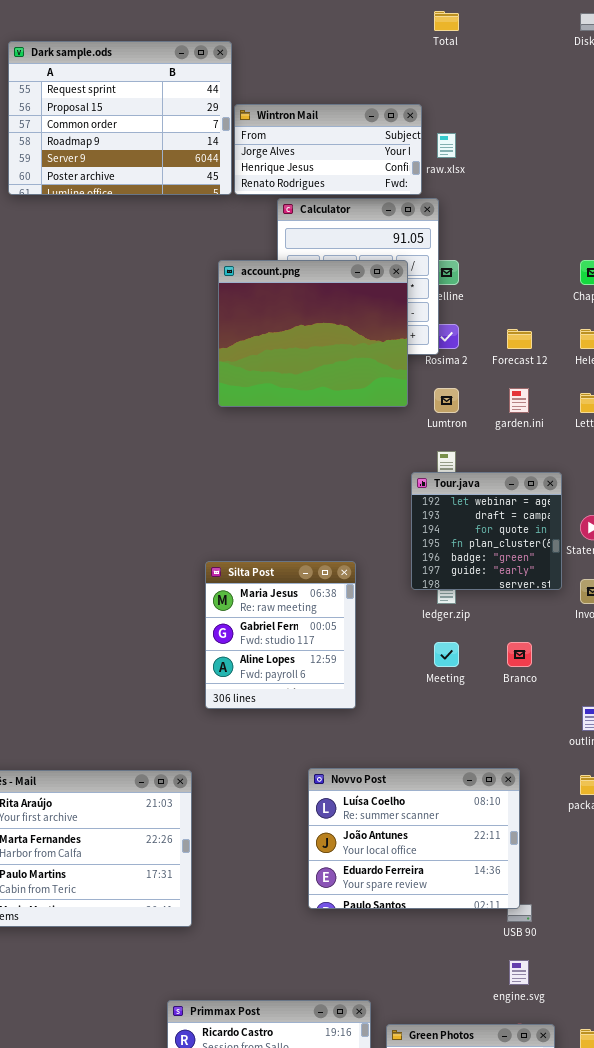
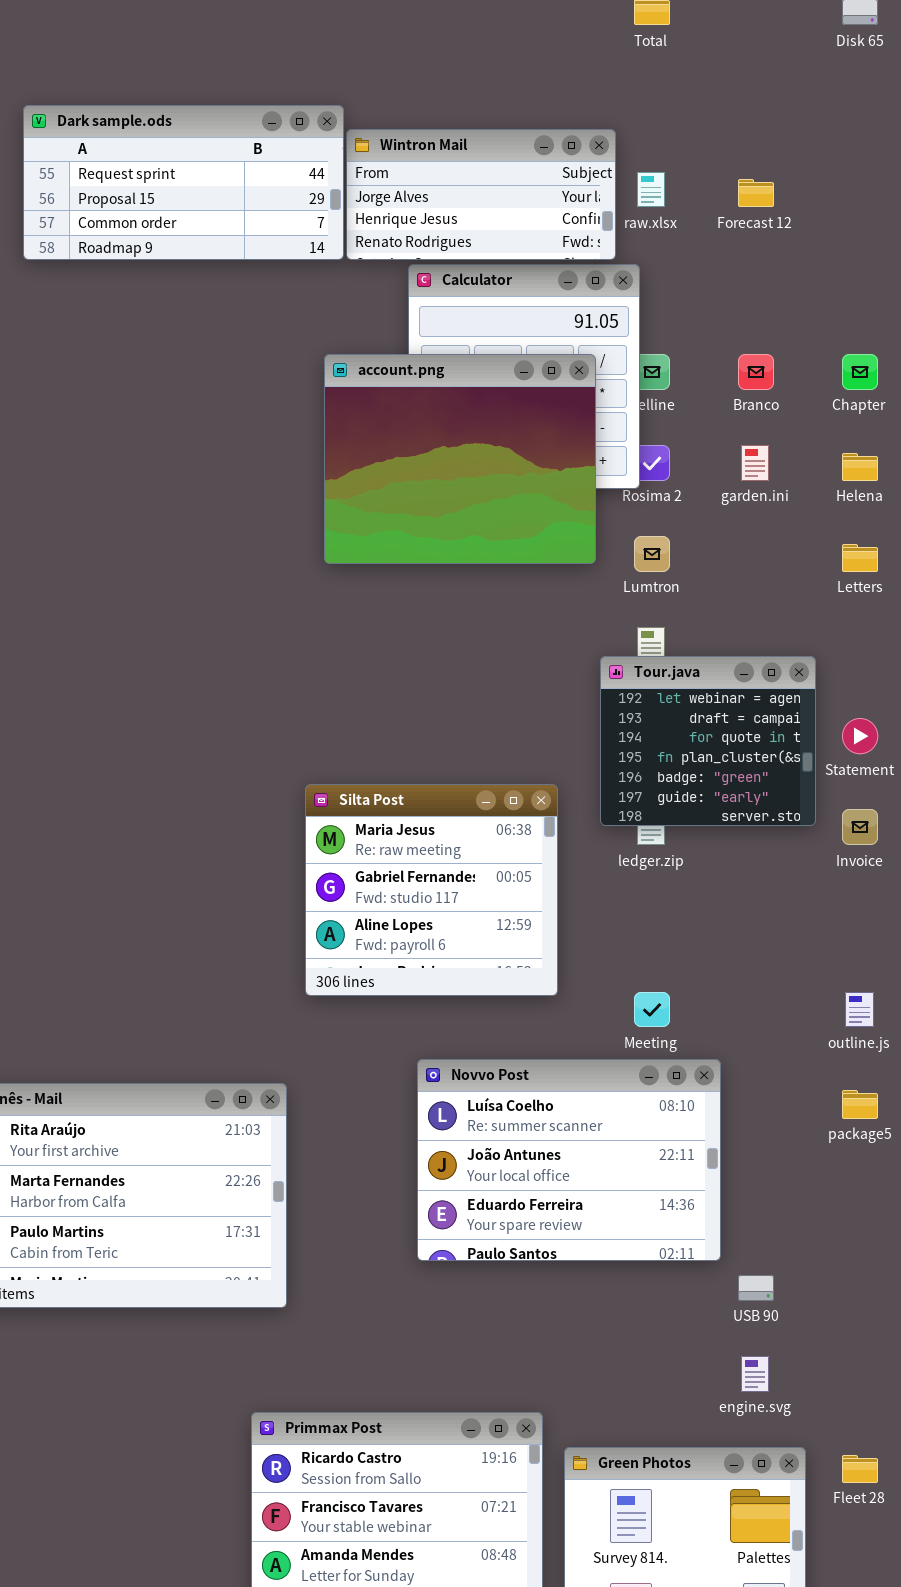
Dark sample.ods: [8,41,232,195] -> [23,105,344,260], resized
Forecast 12: [507,329,532,349] -> [738,179,774,207], moved
garden.ini: [509,388,529,413] -> [741,445,769,481], moved
Silta Post: [205,561,356,709] -> [305,784,558,996], resized
Meeting: [434,642,459,667] -> [634,992,670,1027], moved
Branco: [507,642,532,667] -> [738,354,774,390], moved
Novvo Post: [308,768,520,909] -> [417,1059,721,1261], moved

